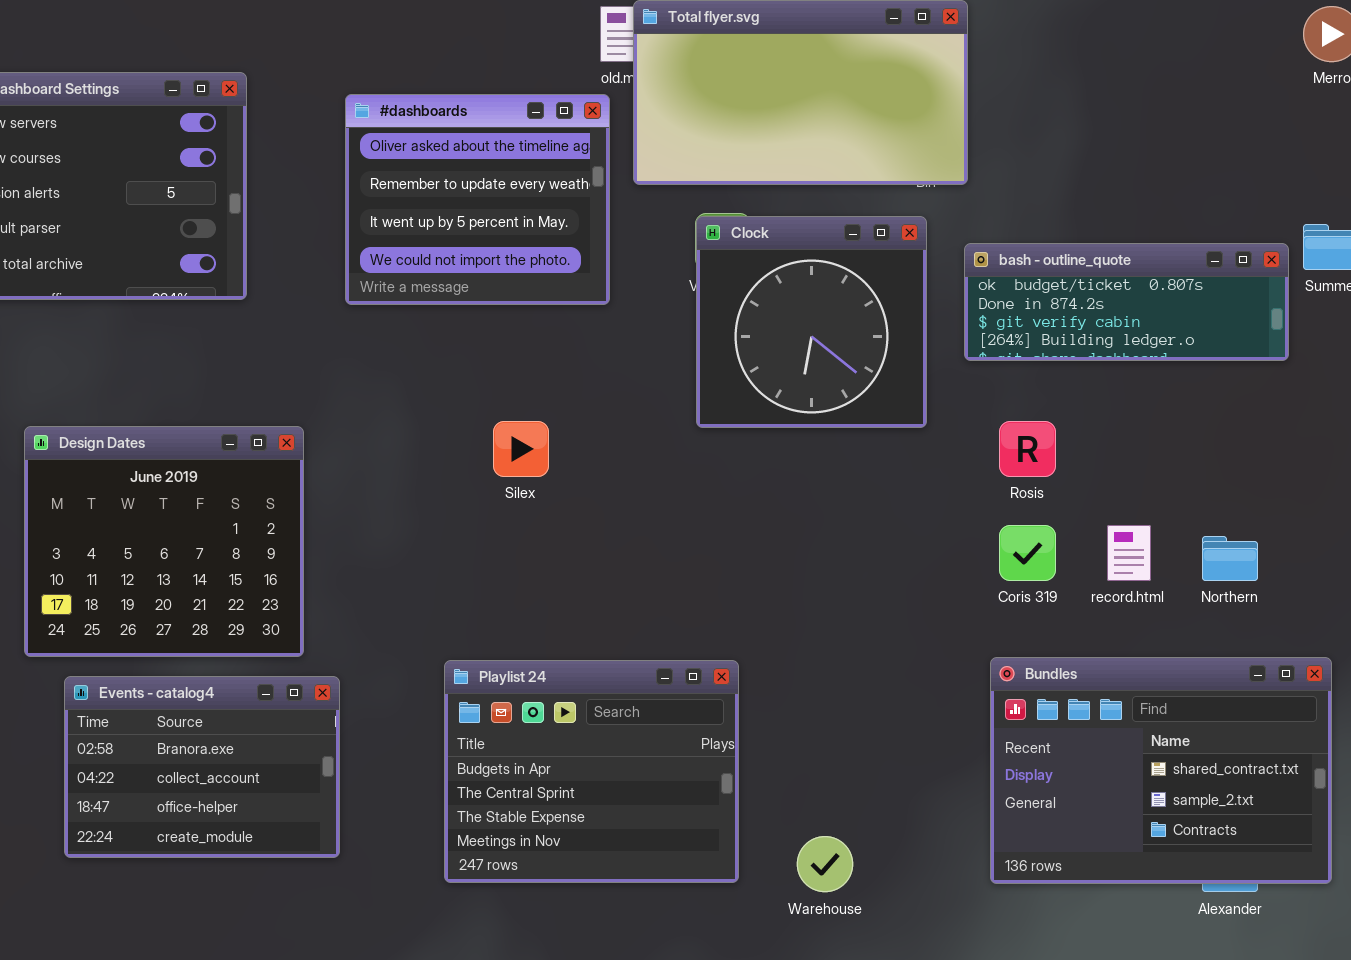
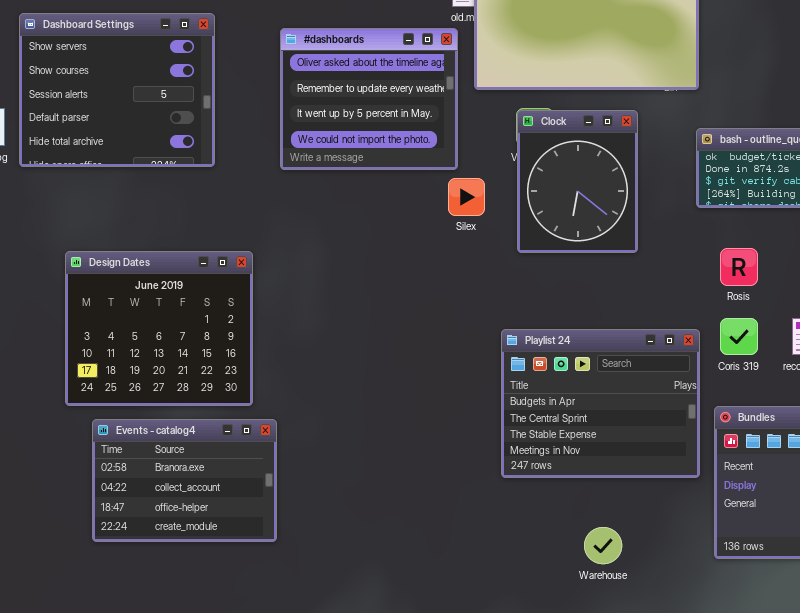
Clock: [696,216,927,428] -> [517,110,638,253], resized
Silex: [493,421,549,477] -> [448,178,485,216], moved
Playlist 24: [444,660,739,883] -> [501,329,700,478], moved

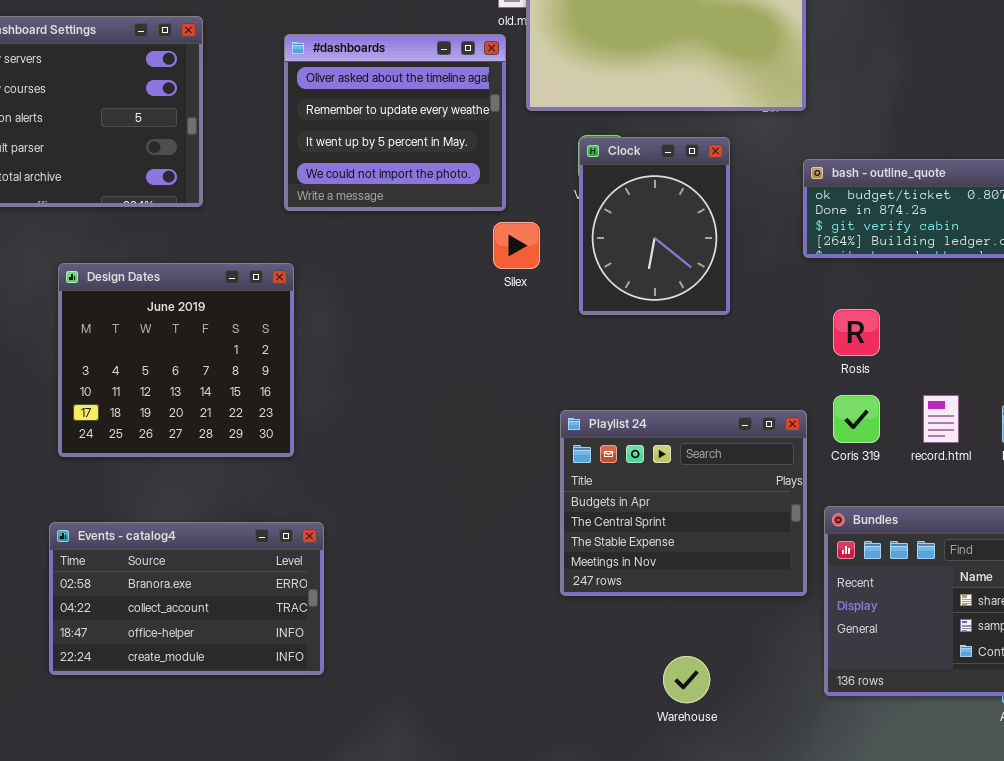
Design Dates: [65,251,253,406] -> [58,263,294,457], moved
Events - catalog4: [92,419,277,542] -> [49,522,324,675], resized

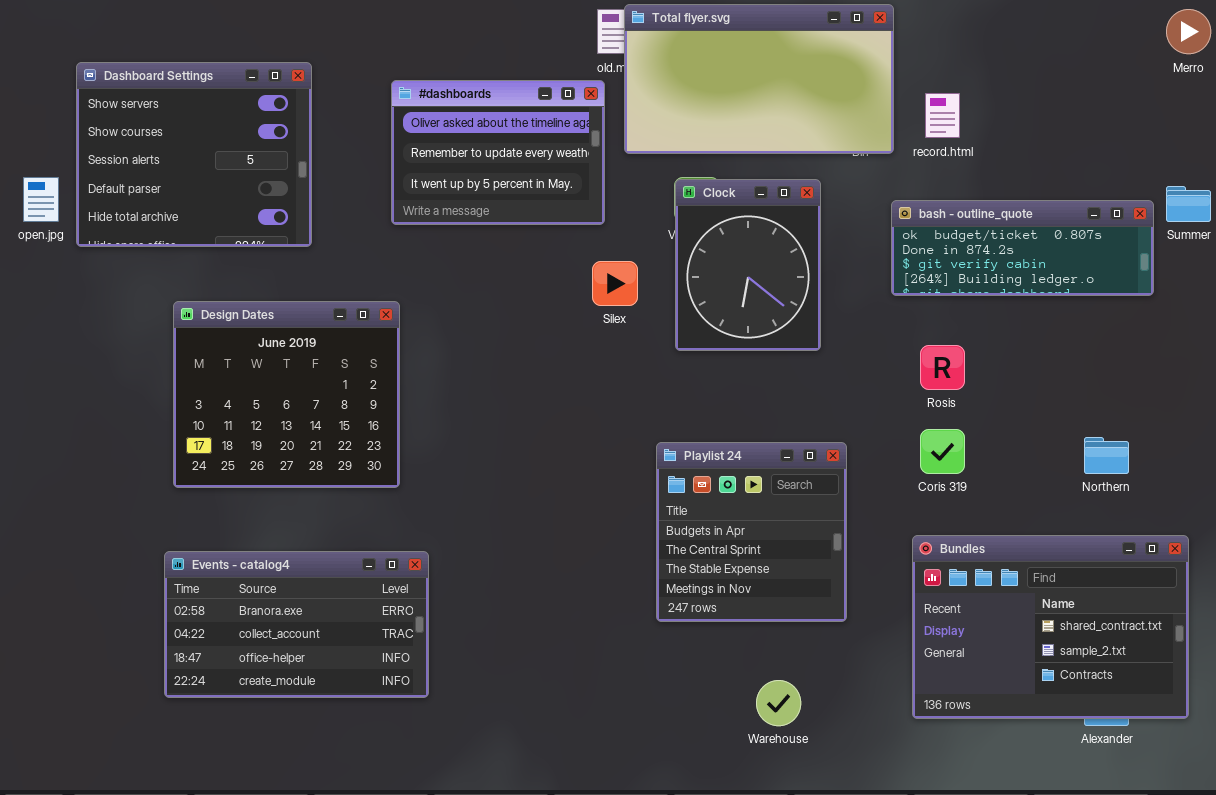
#dashboards: [284,34,506,211] -> [391,80,605,225], resized
record.html: [923,395,959,443] -> [925,93,960,138], moved
Playlist 24: [560,410,807,596] -> [656,442,847,622], resized

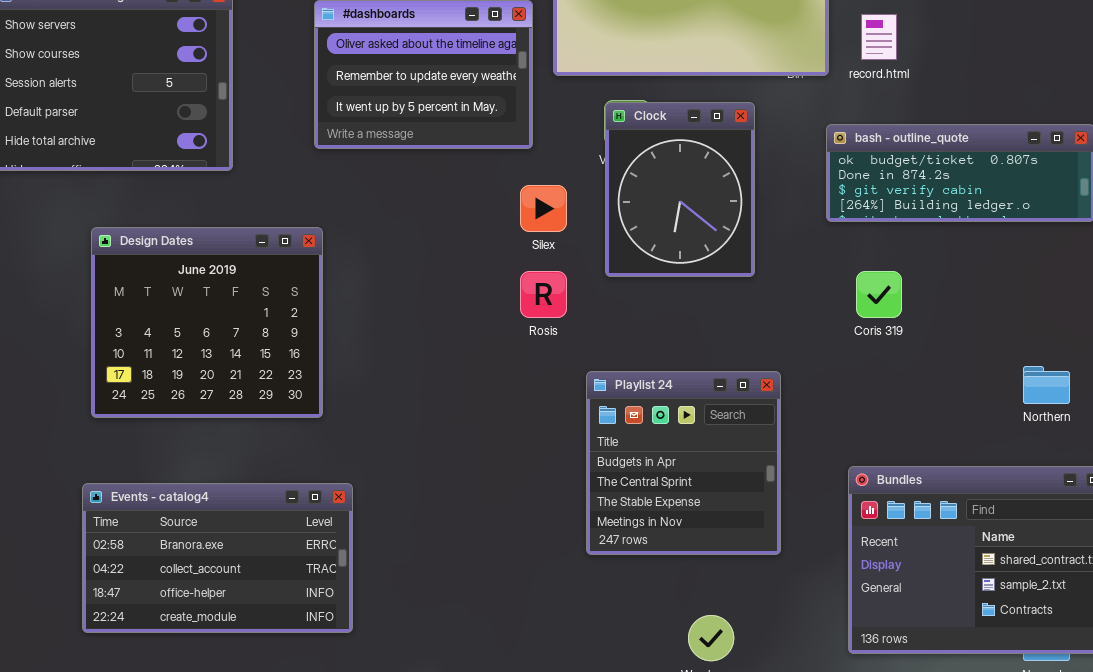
Rosis: [920,345,965,390] -> [520,271,567,318], moved
Coris 319: [920,429,965,474] -> [856,271,902,318], moved

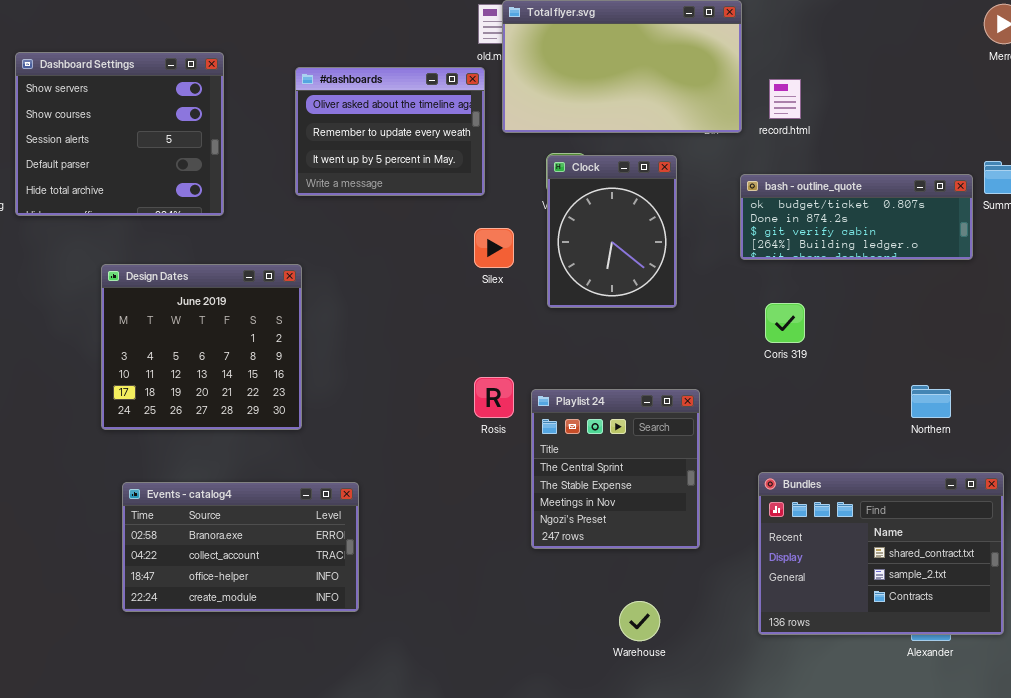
Rosis: [520,271,567,318] -> [474,377,514,418], moved
Playlist 24: [586,371,781,555] -> [531,389,700,549], scrolled down 1 row
Events - catalog4: [82,483,353,633] -> [122,482,359,612], moved

